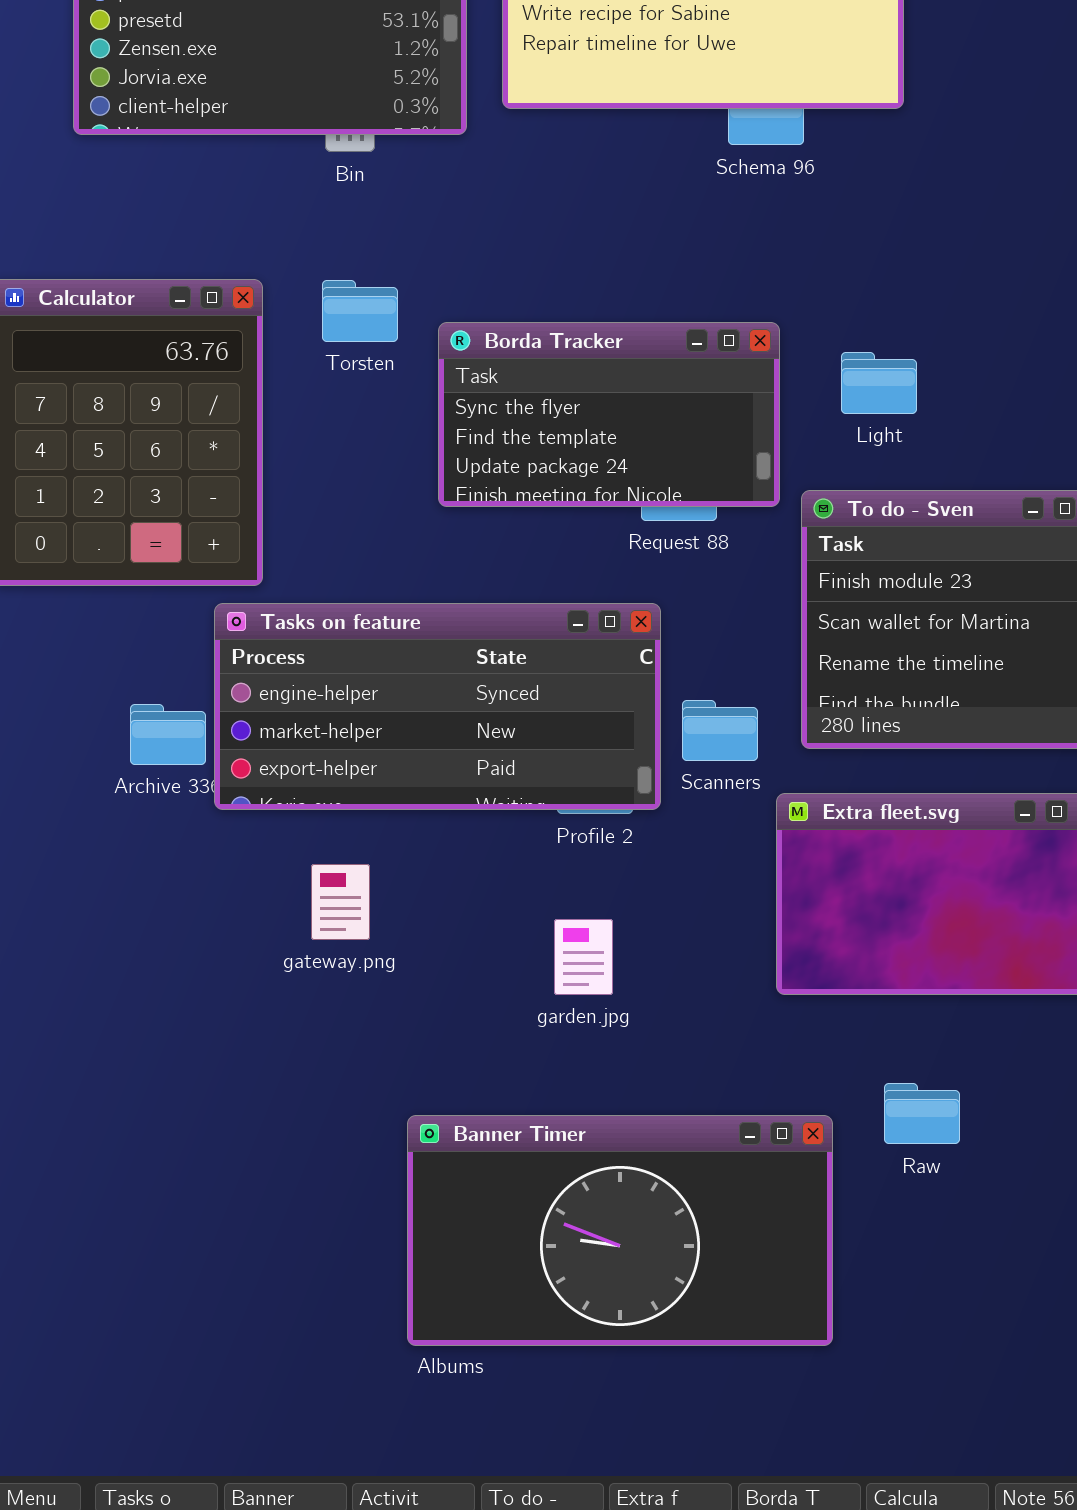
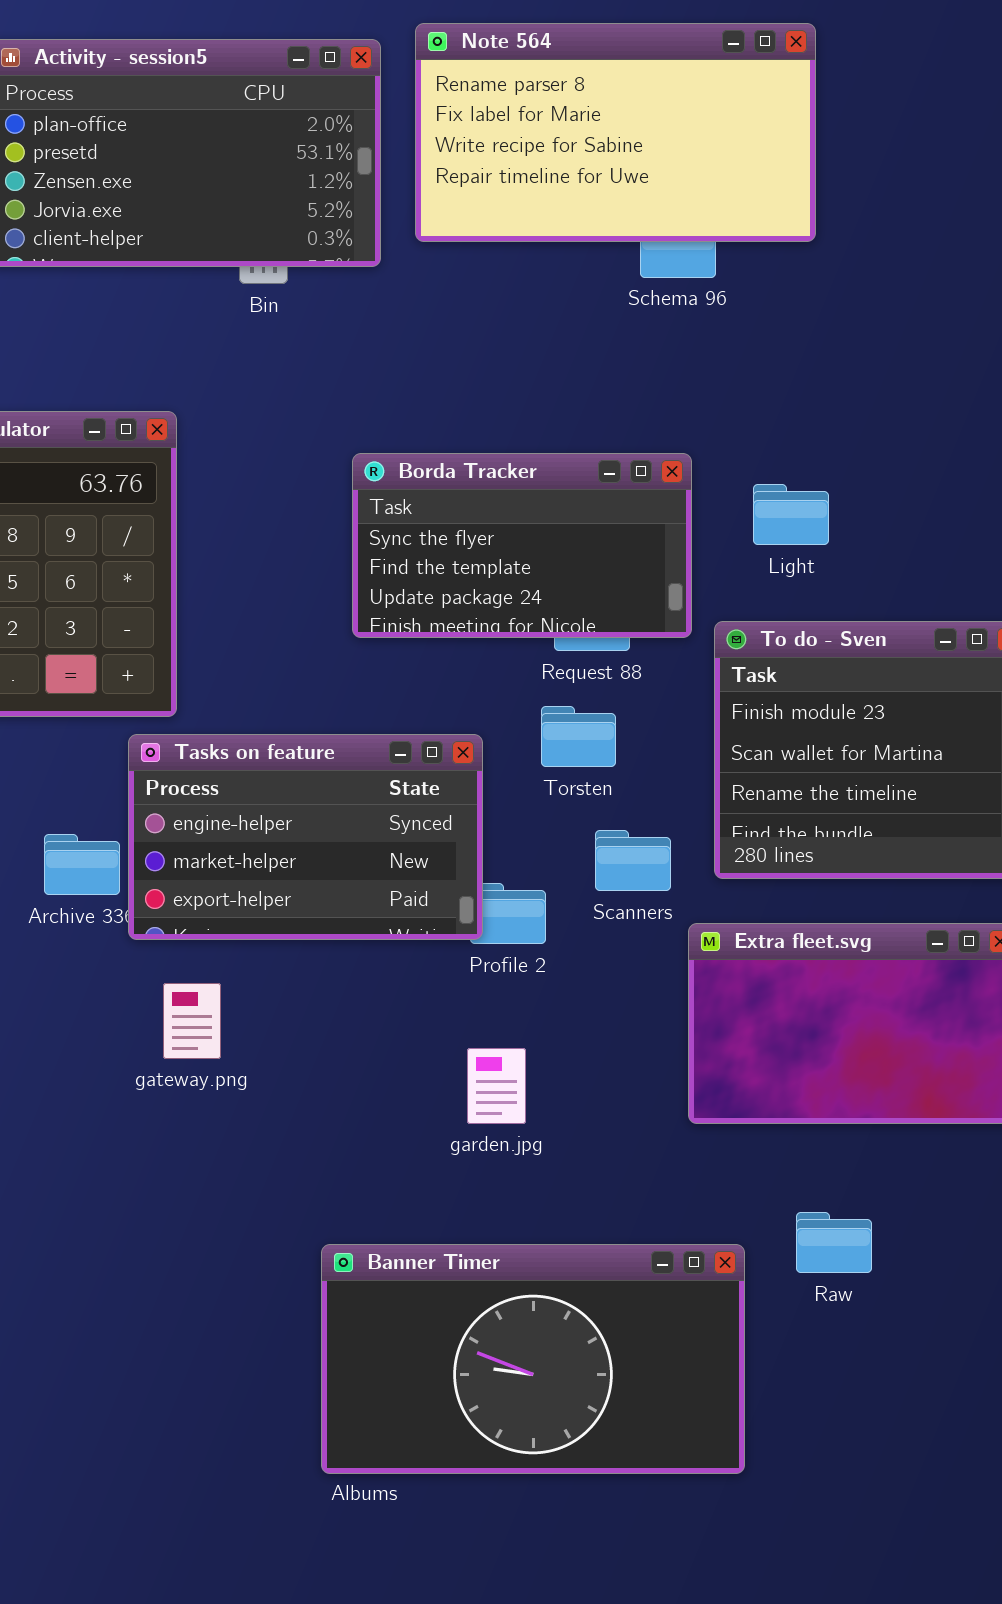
Torsten: [322,280,398,342] -> [541,706,616,767], moved
Tasks on feature: [214,603,661,810] -> [128,734,483,940], resized
gateway.png: [311,864,370,940] -> [163,983,221,1059], moved

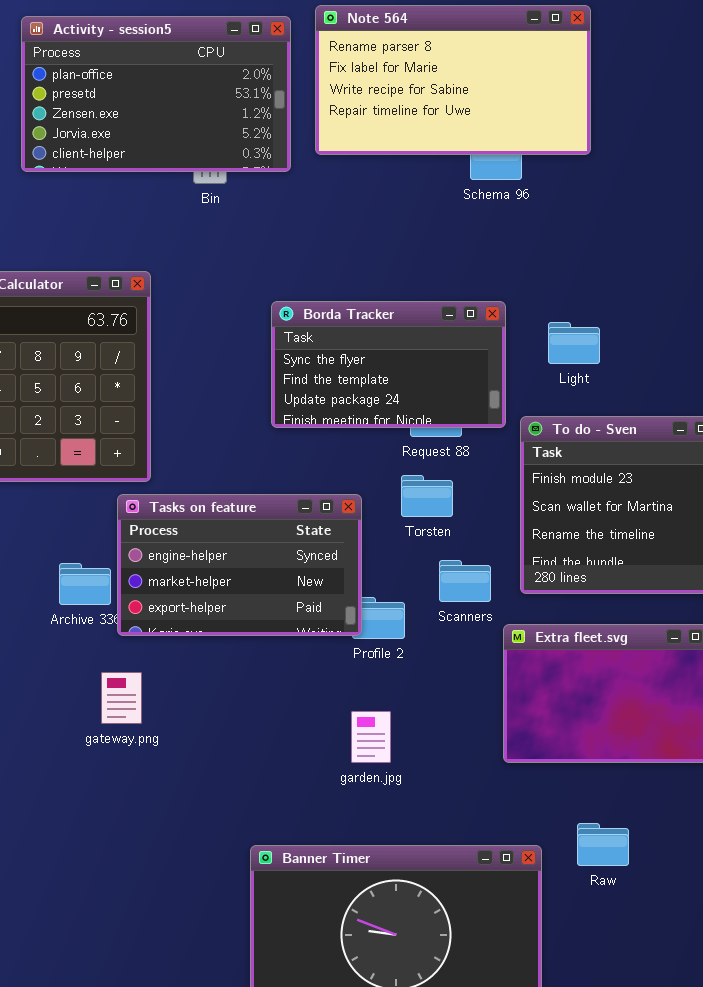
gateway.png: [163,983,221,1059] -> [101,672,142,724], moved

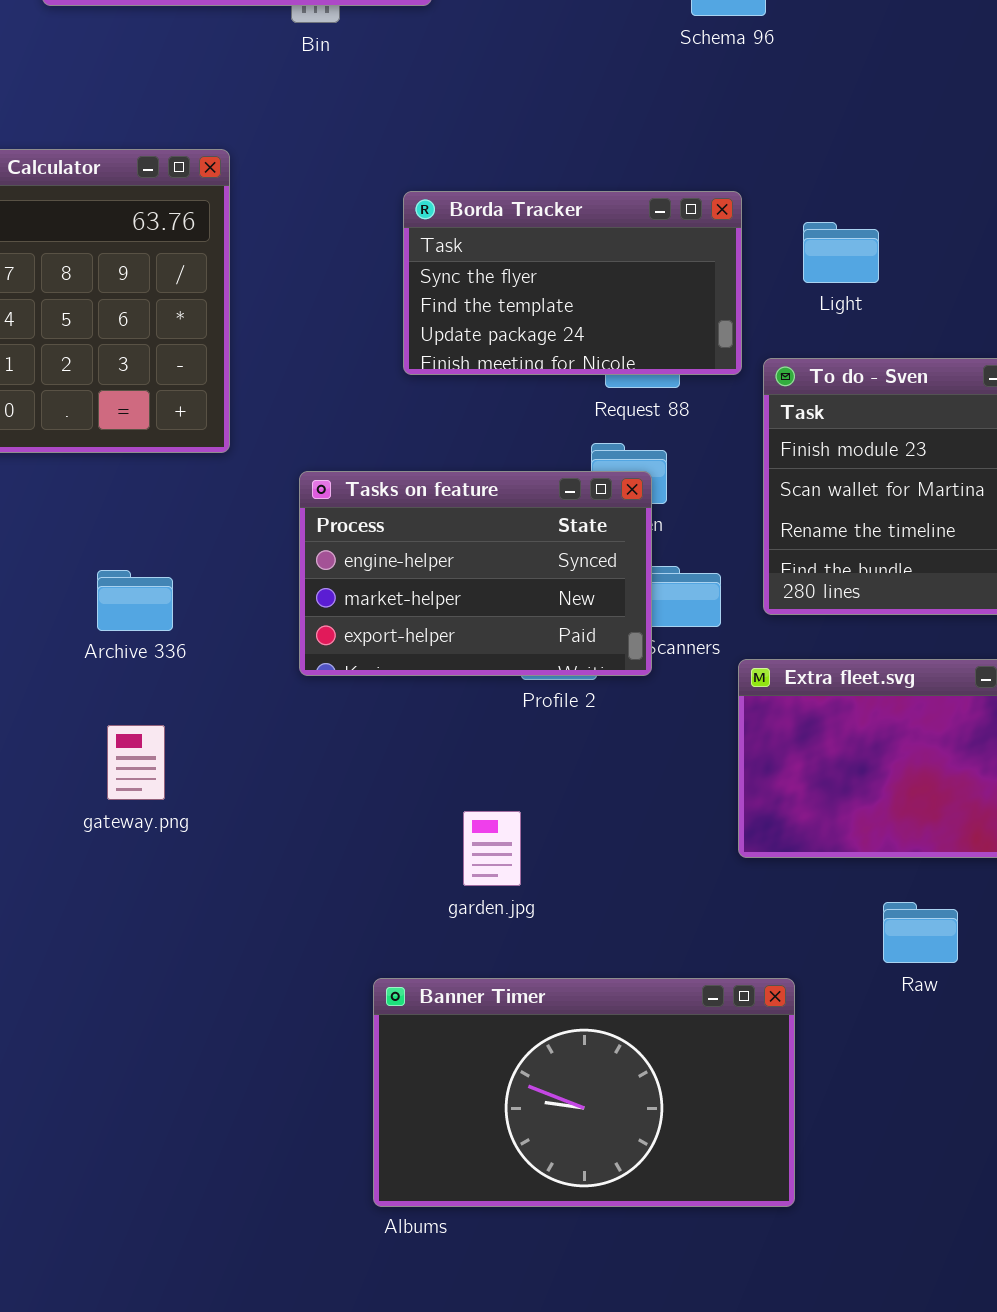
Tasks on feature: [117,494,362,636] -> [299,471,652,676], moved
gateway.png: [101,672,142,724] -> [107,725,165,800], moved
garden.jpg: [351,711,391,763] -> [463,811,521,886], moved
Raw: [577,823,629,866] -> [883,902,958,963], moved

